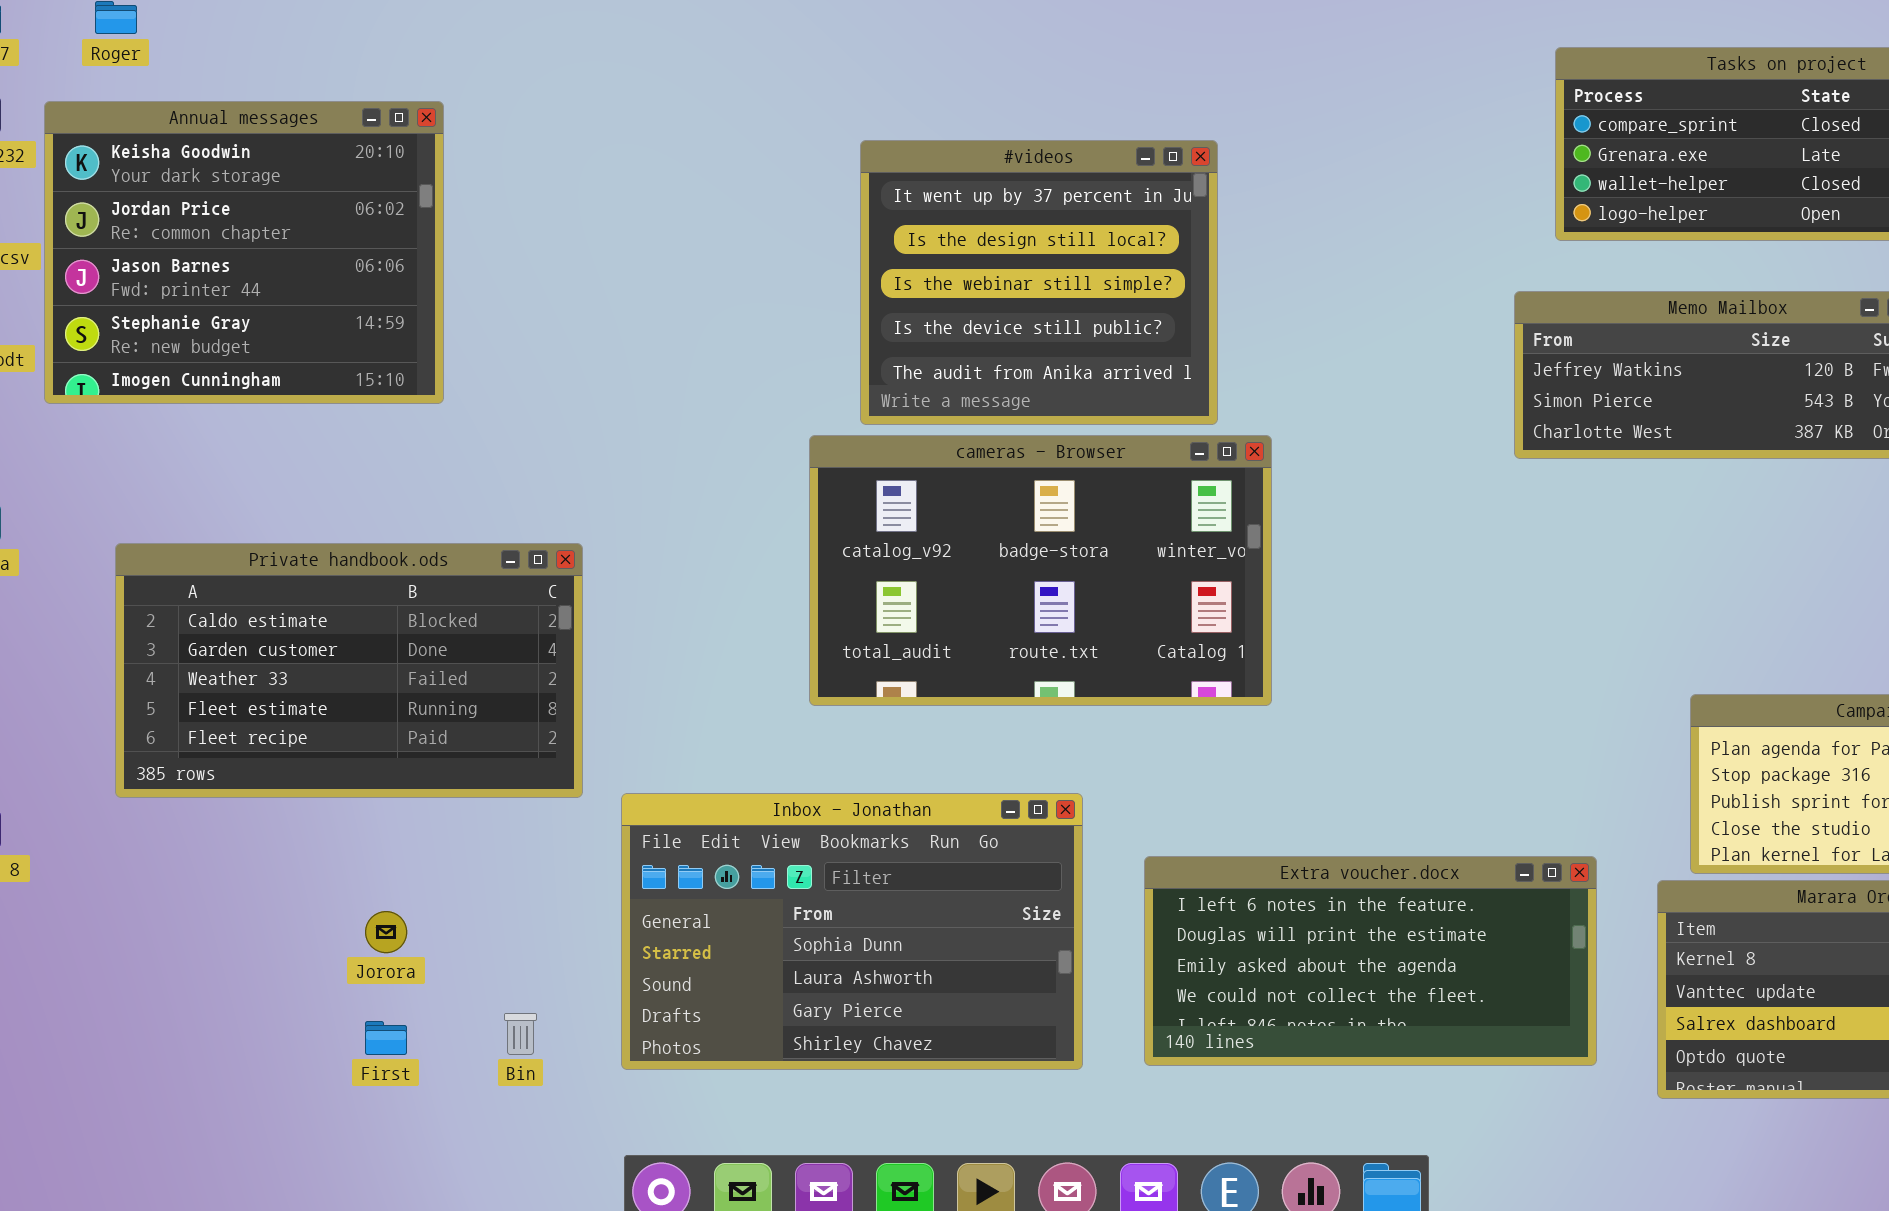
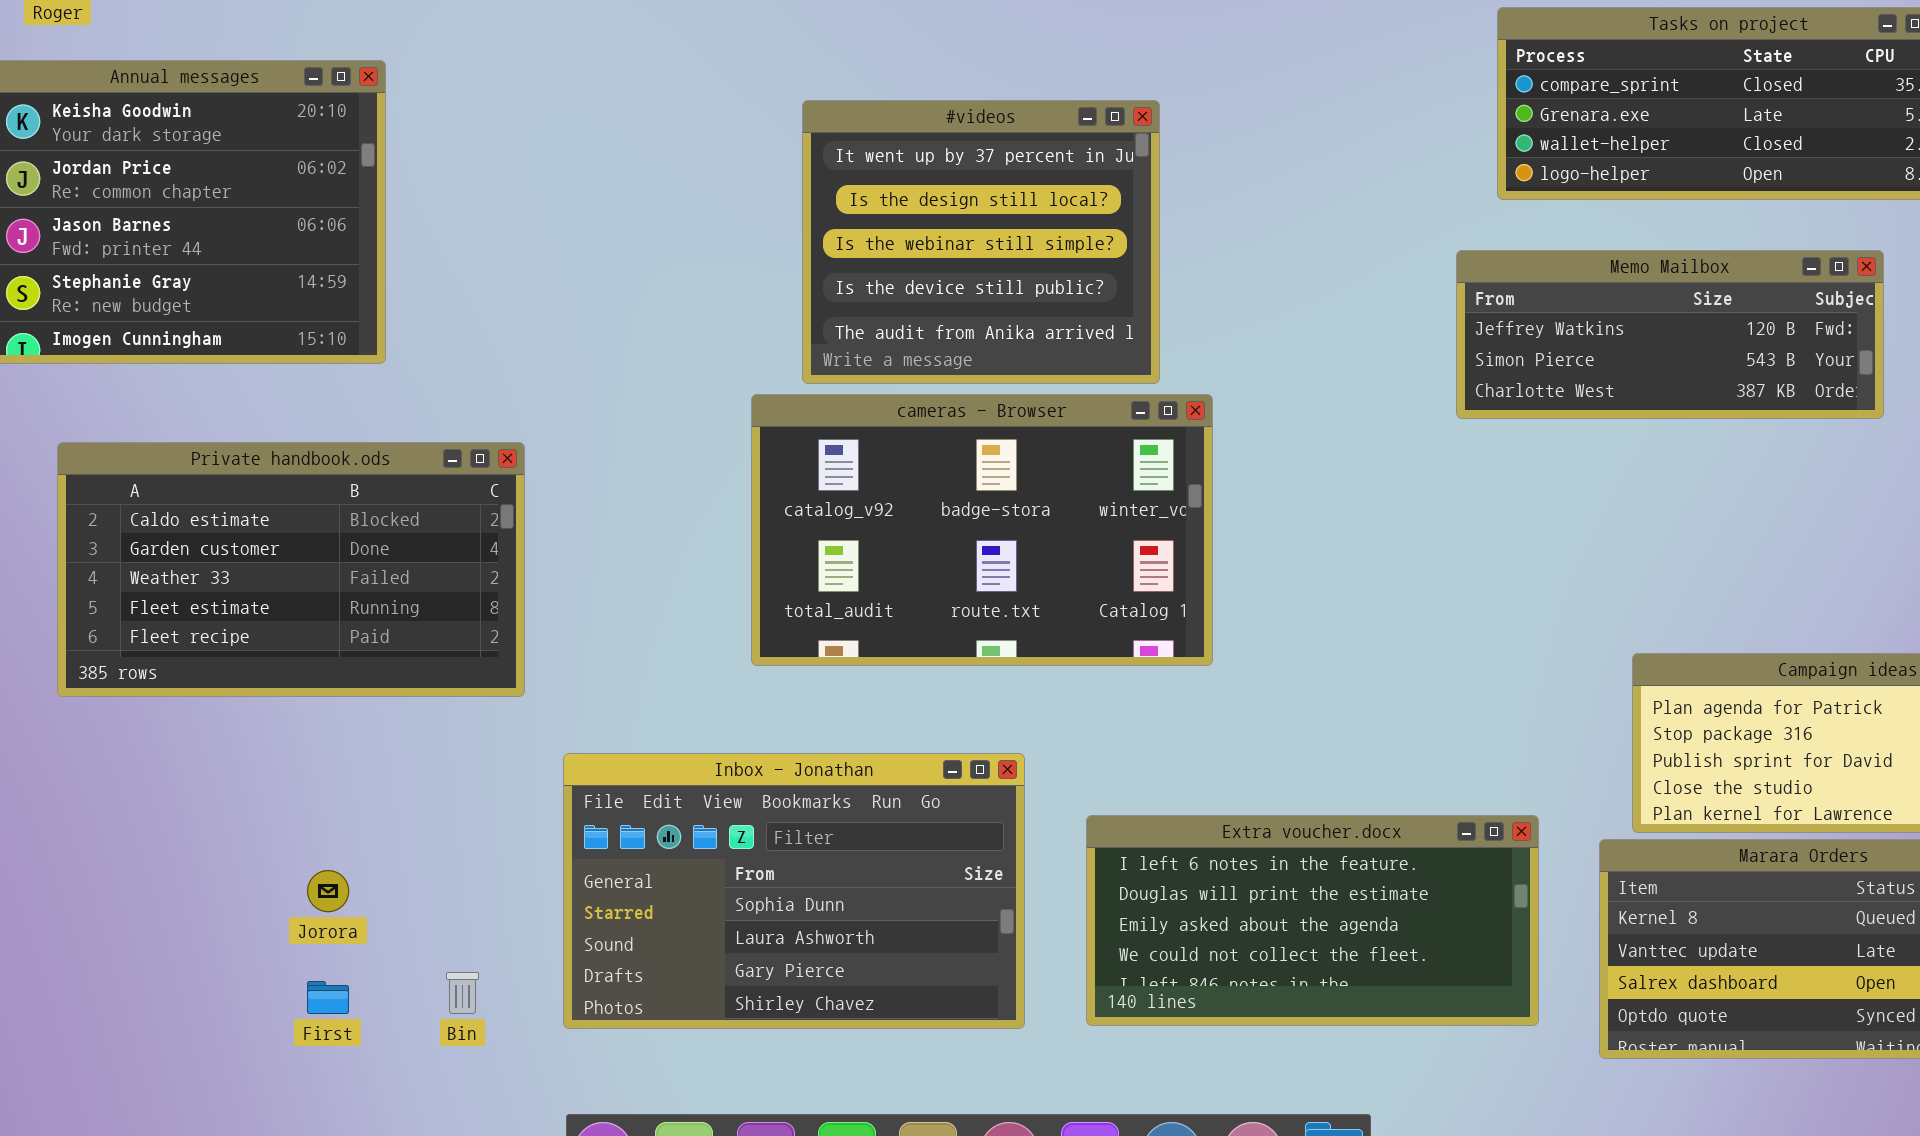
Private handbook.ods: [115,543,583,798] -> [57,442,525,697], moved

